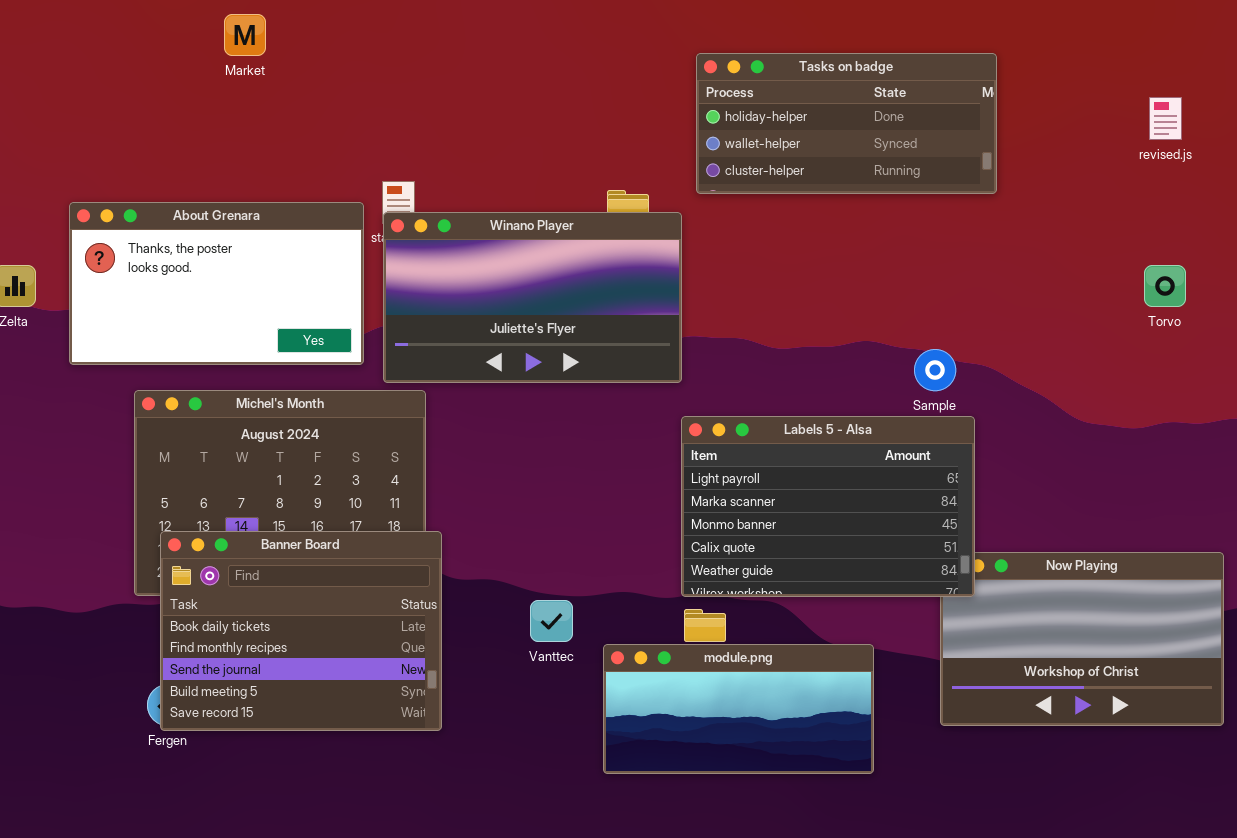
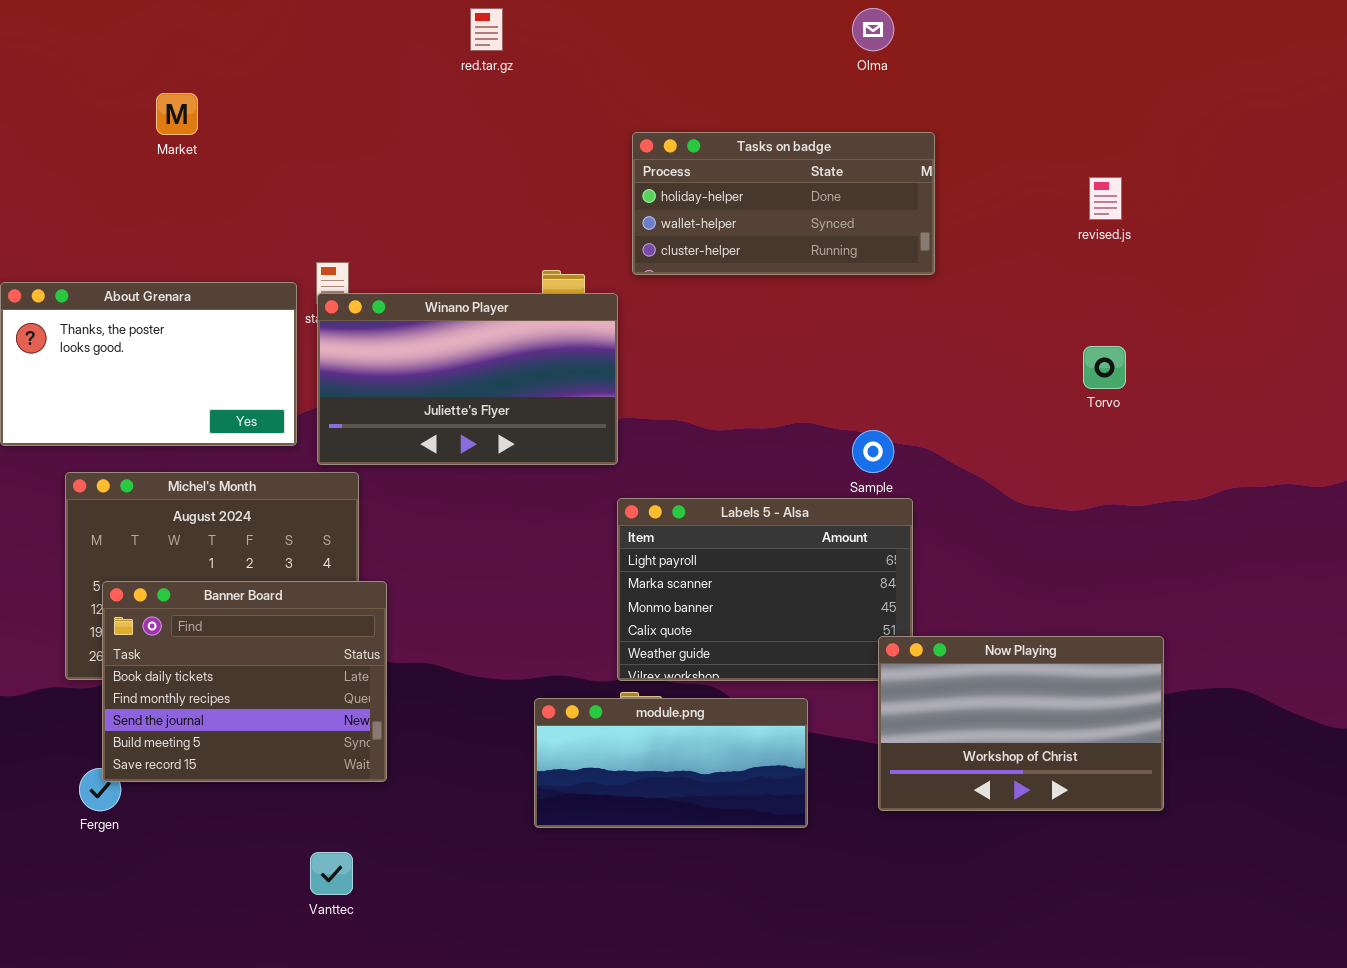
Banner Board: [160,531,442,731] -> [102,581,387,782], moved
Now Playing: [940,552,1224,726] -> [878,636,1164,811], raised
Vanttec: [530,600,573,642] -> [310,852,353,895], moved
module.png: [603,644,874,774] -> [534,698,808,828], moved

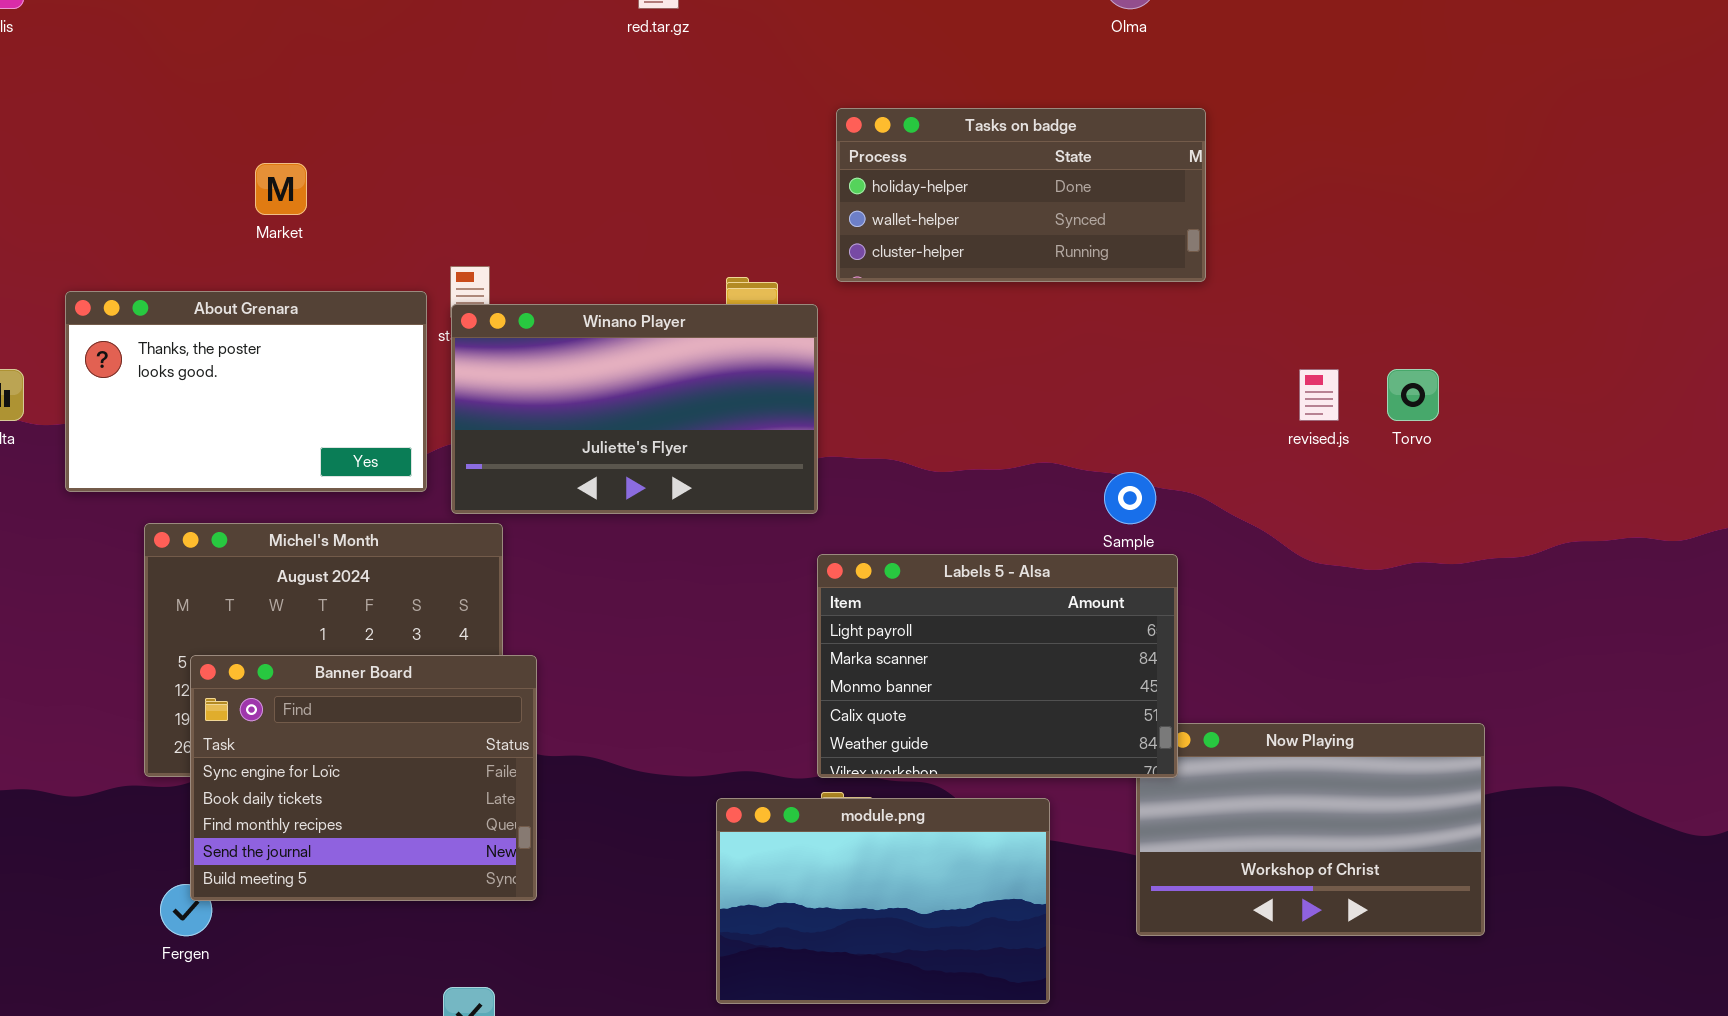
Market: [156,93,198,135] -> [255,163,307,215], moved
revised.js: [1089,177,1122,220] -> [1299,369,1339,421], moved
Labels 5 - Alsa: [617,498,913,681] -> [817,554,1178,778], raised
Banner Board: [102,581,387,782] -> [190,655,537,901], scrolled up 1 row
module.png: [534,698,808,828] -> [716,798,1050,1004], resized

